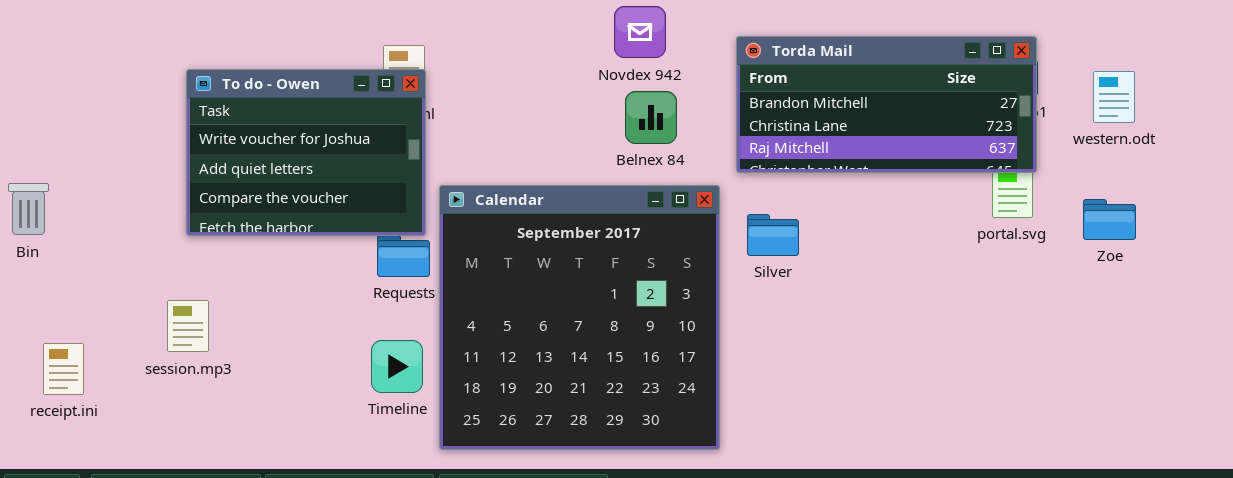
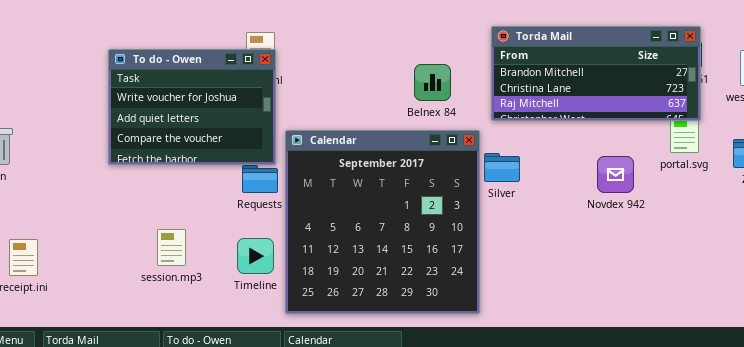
Novdex 942: [614,6,666,58] -> [597,156,634,193], moved
Silver: [747,214,799,256] -> [484,153,520,182], moved
session.mp3: [167,300,209,352] -> [157,229,186,266], moved

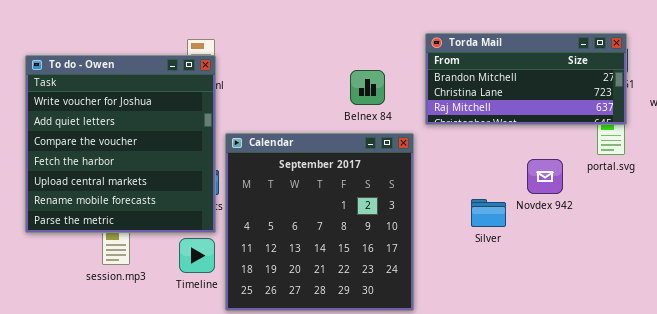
To do - Owen: [108,49,276,165] -> [25,55,216,233], resized
Silver: [484,153,520,182] -> [471,199,506,227], moved

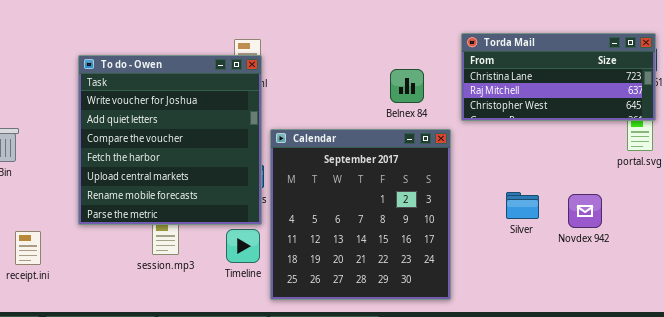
Torda Mail: [425,33,627,125] -> [461,33,656,121], scrolled down 1 row
Novdex 942: [527,159,563,194] -> [568,194,602,228], moved

